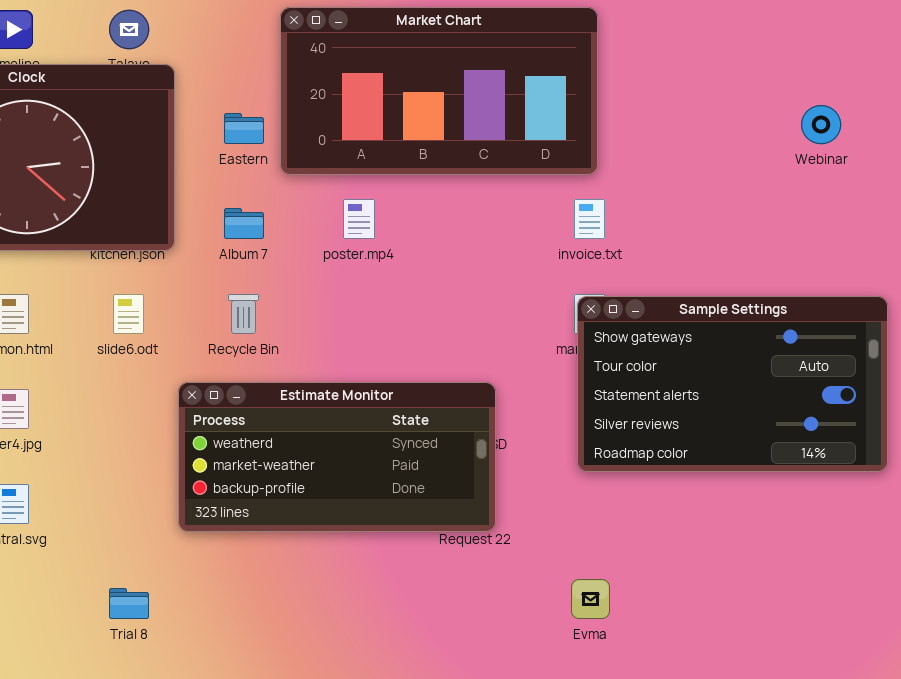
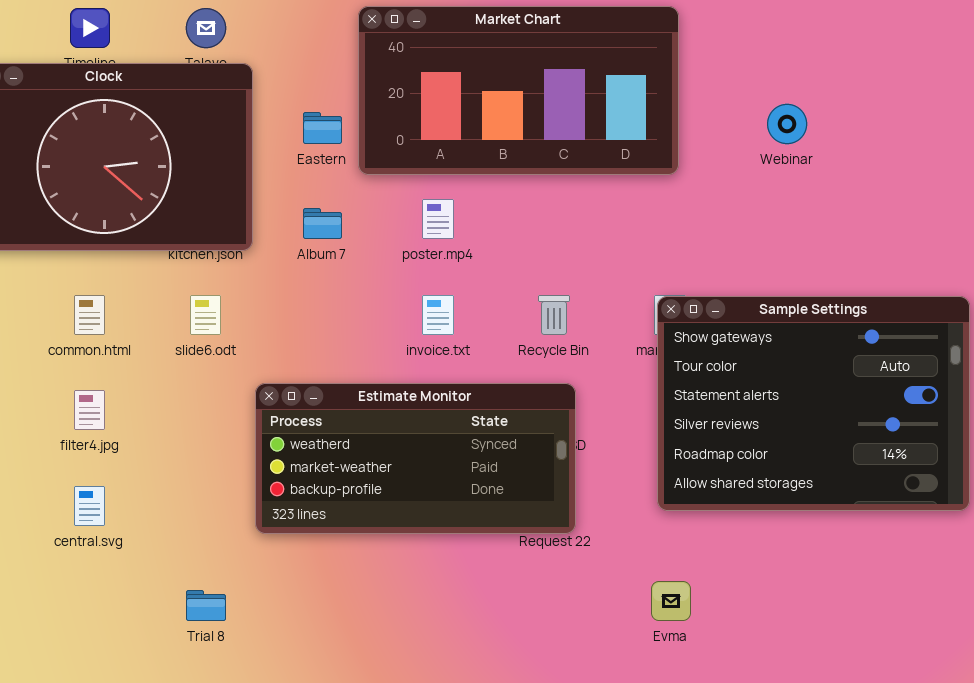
Webinar: [801,105,841,144] -> [767,104,807,144], moved
invoice.txt: [574,199,605,239] -> [422,295,454,335], moved
Recycle Bin: [228,294,259,334] -> [538,295,570,335], moved
Sample Settings: [577,296,888,472] -> [657,296,970,511], resized

